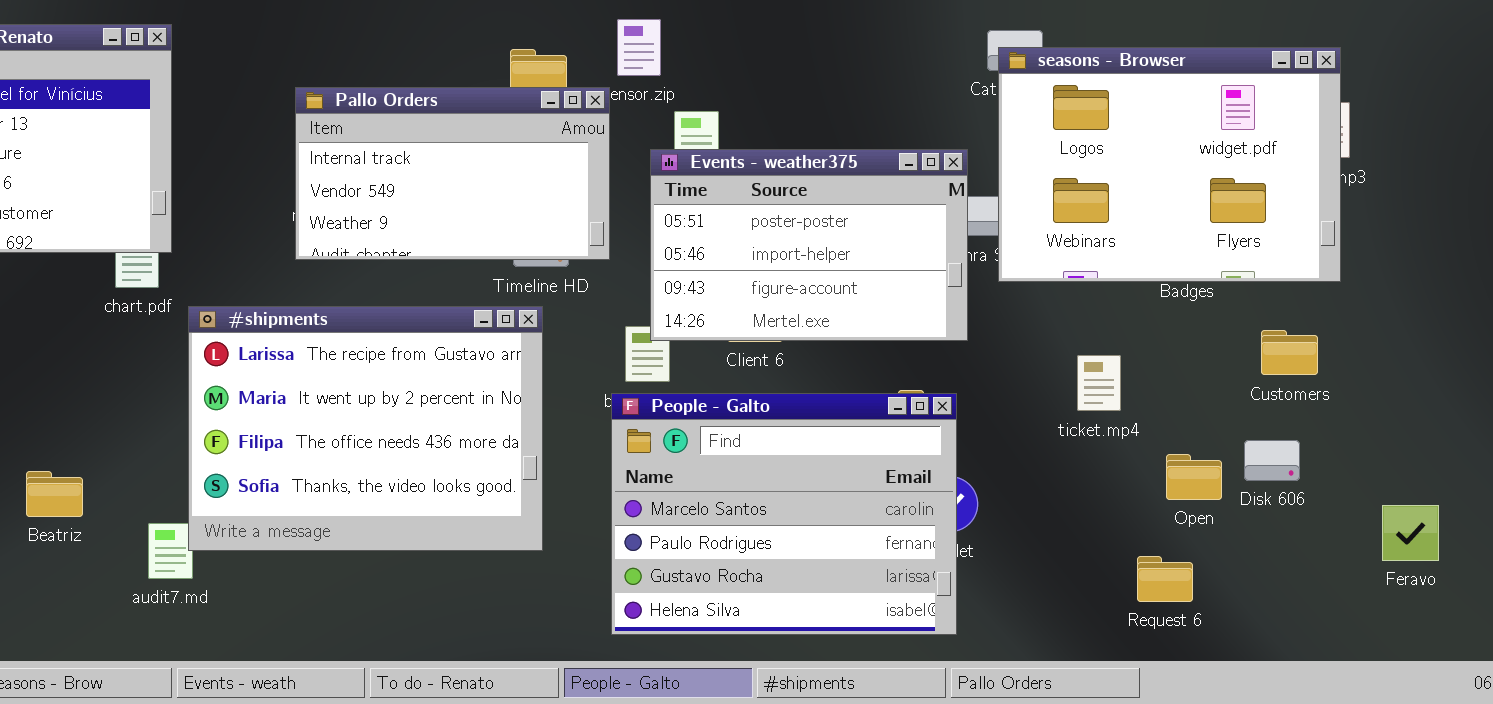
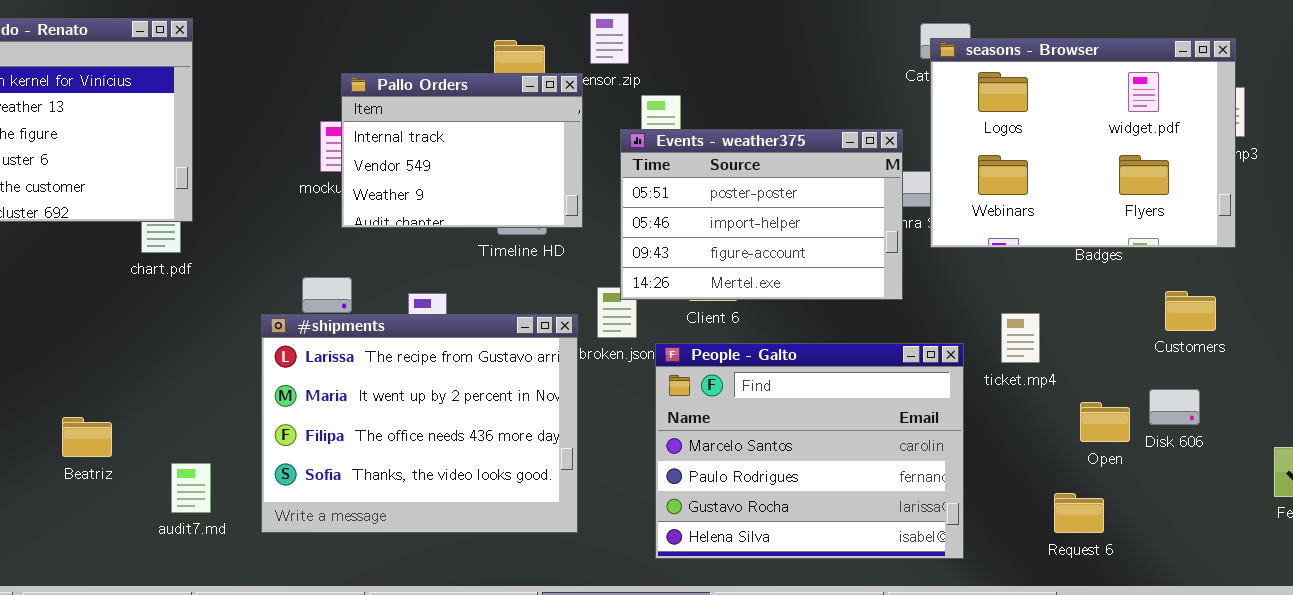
Pallo Orders: [295,87,610,260] -> [341,73,583,228], resized
#shipments: [188,306,543,551] -> [261,314,578,533], moved
People - Galto: [611,393,957,635] -> [655,343,964,559], moved

